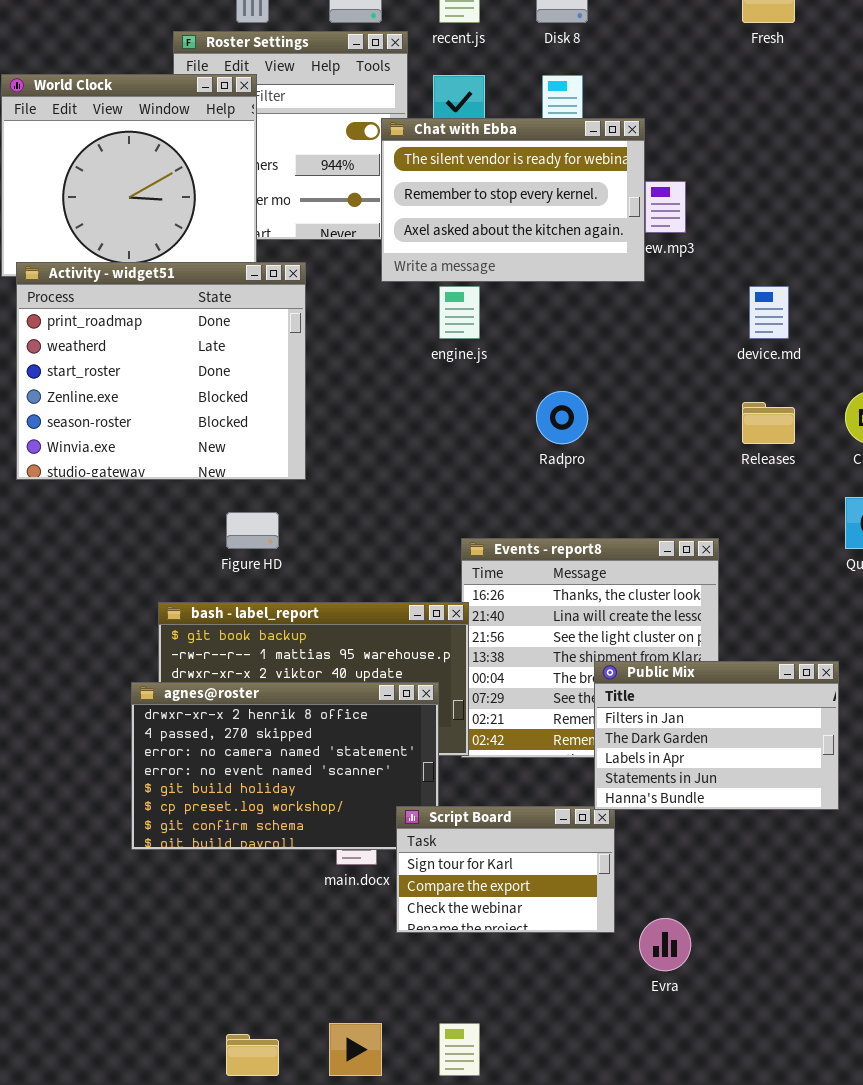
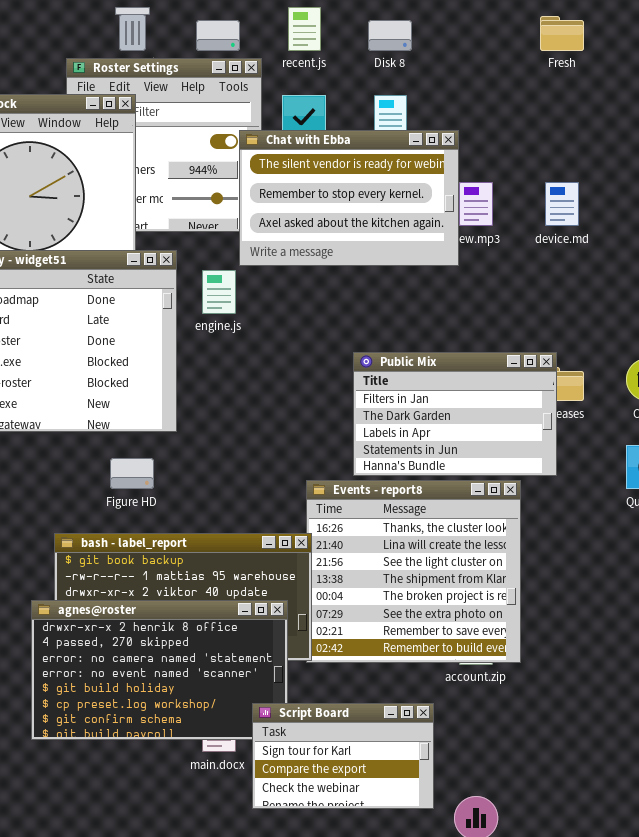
engine.js: [439,286,480,339] -> [202,270,236,314], moved
device.md: [749,286,789,339] -> [545,182,579,226], moved
Public Mix: [594,661,839,810] -> [353,352,557,476], moved

